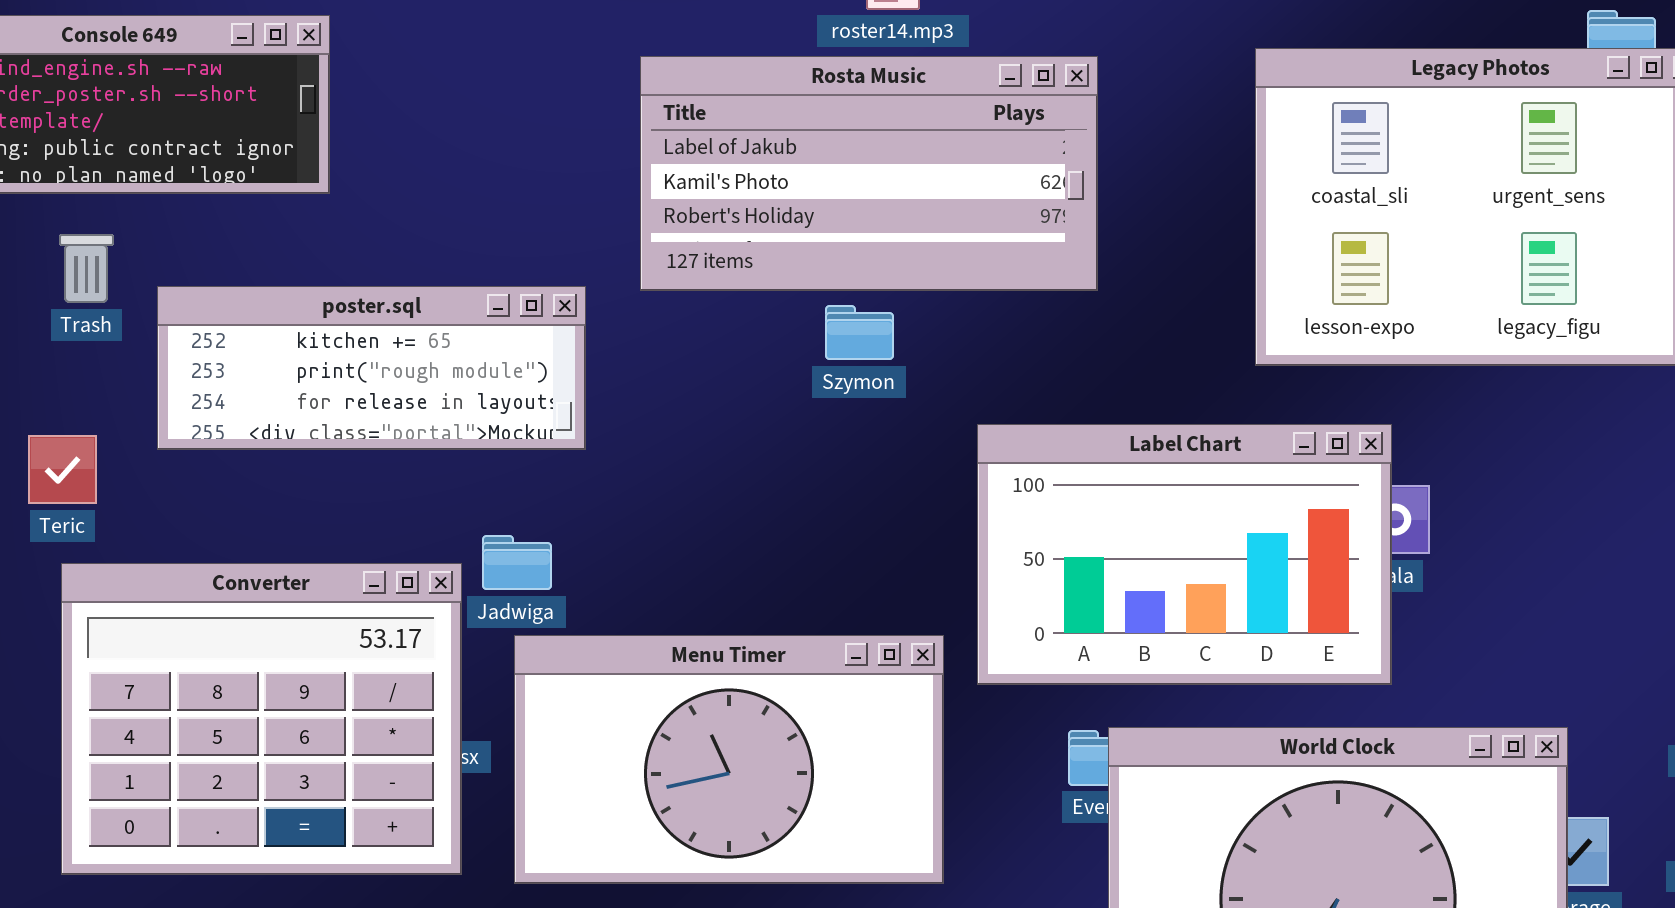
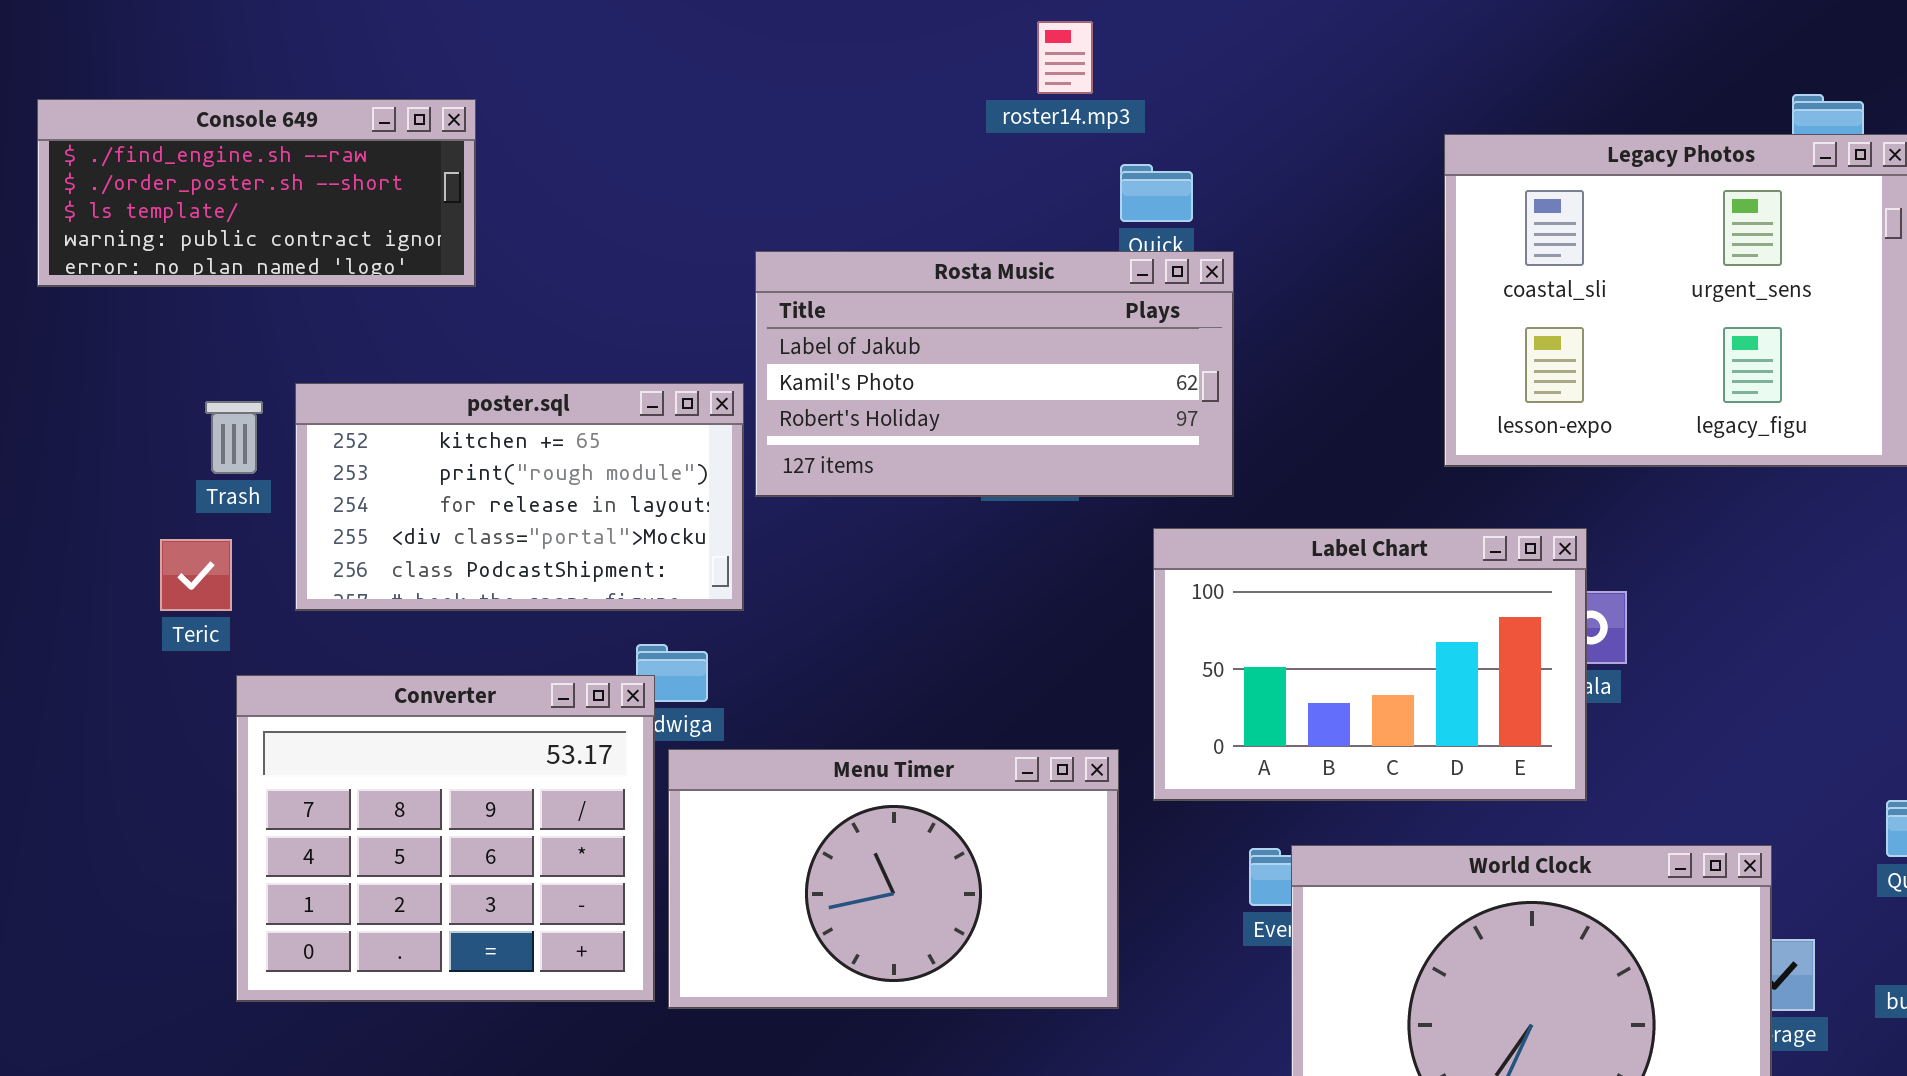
Rosta Music: [640,56,1098,291] -> [755,251,1234,497], moved
Trash: [59,234,114,303] -> [205,401,263,474], moved
poster.sql: [157,286,586,450] -> [295,383,744,611], resized
Converter: [61,563,462,875] -> [236,675,655,1002], moved

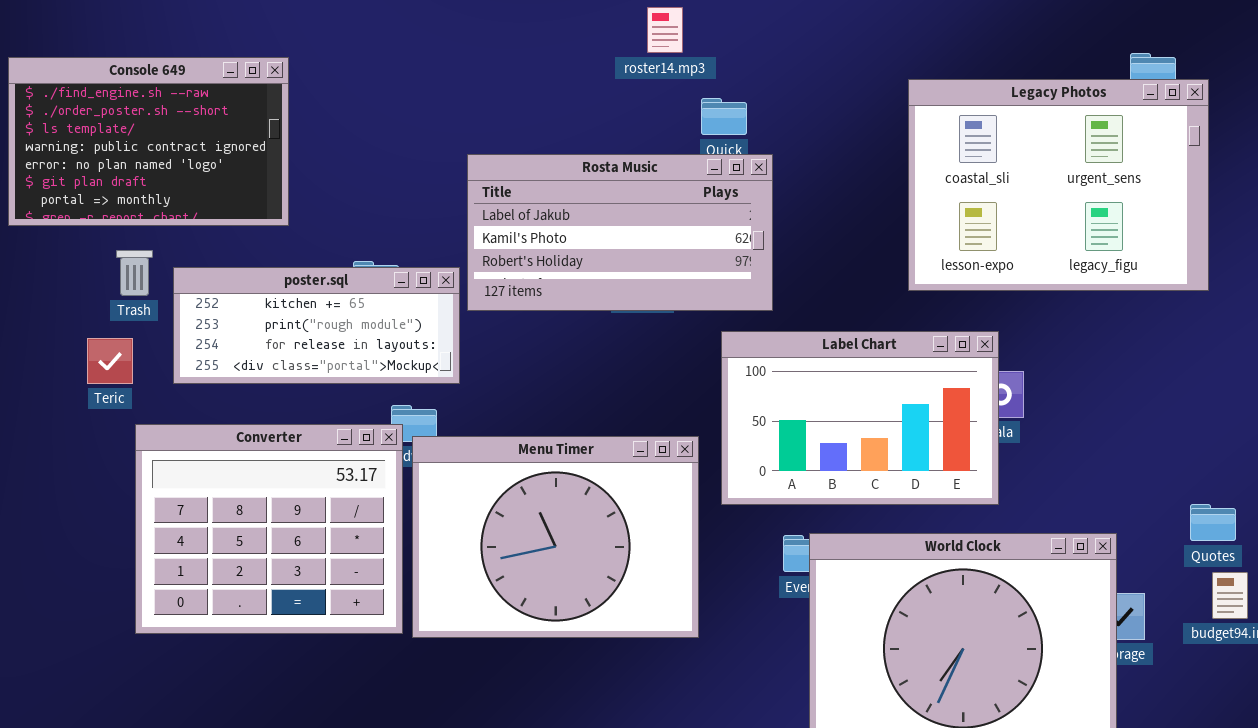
Console 649: [37,99,476,287] -> [8,57,289,226], resized
poster.sql: [295,383,744,611] -> [173,267,460,384], resized
Menu Timer: [668,749,1119,1009] -> [412,436,699,638], resized

